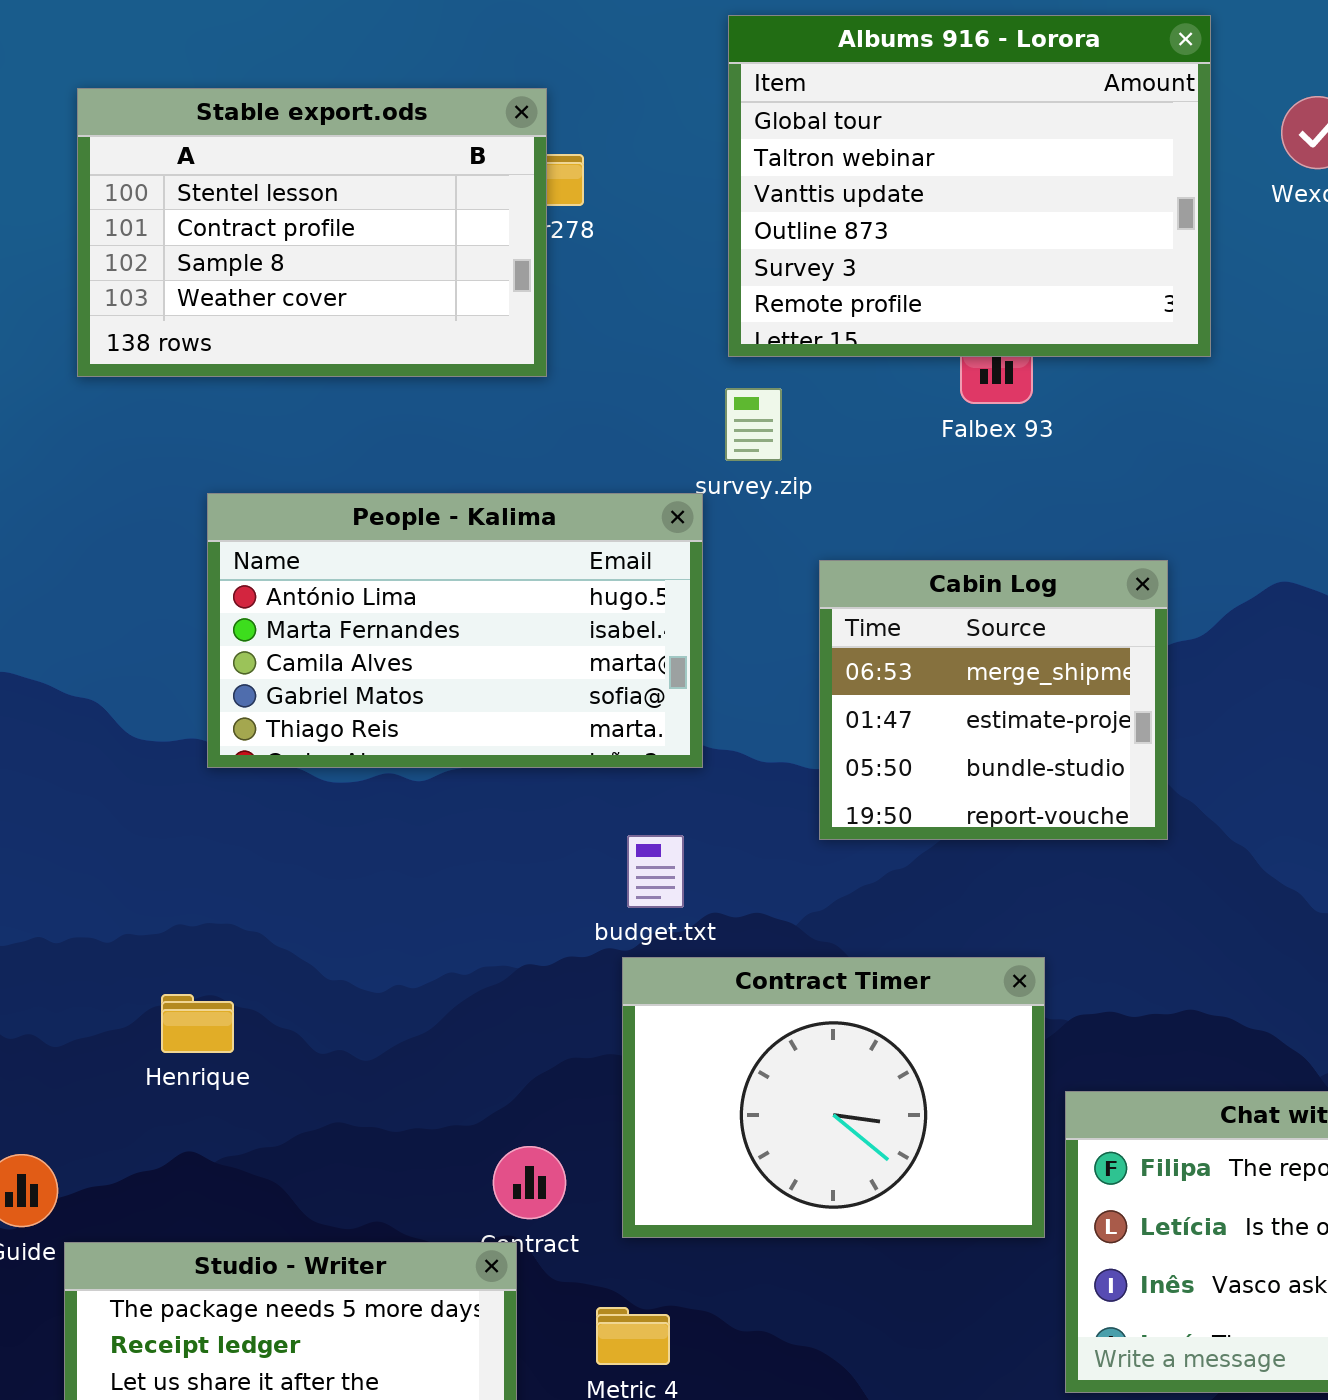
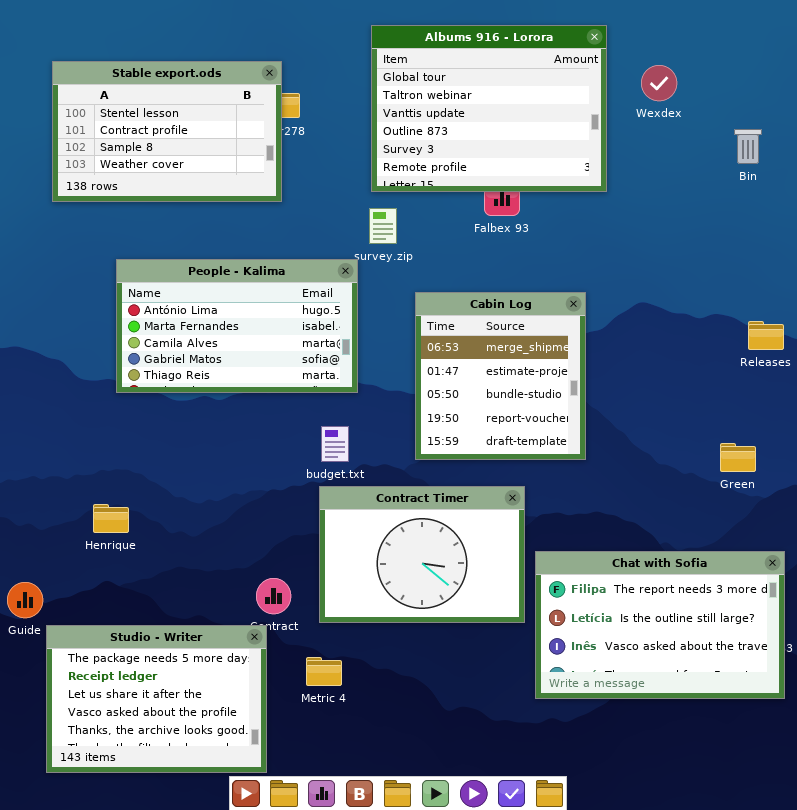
Cabin Log: [819,560,1168,840] -> [415,292,586,460], resized

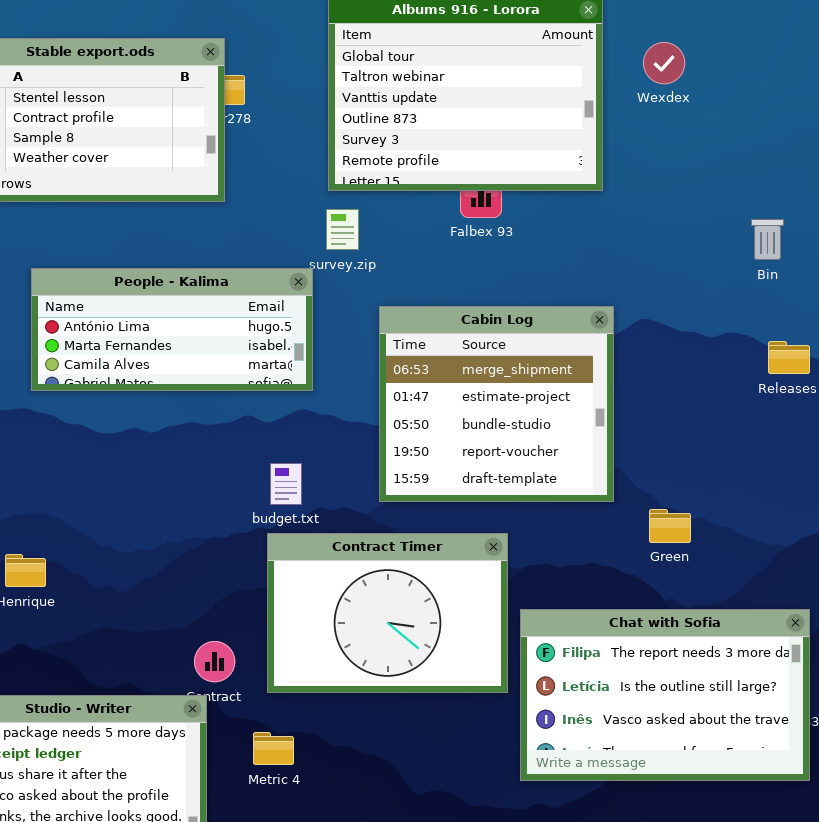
Bin: [734,129,762,164] -> [751,219,784,260], moved
People - Kalima: [116,259,358,393] -> [31,268,313,391], resized
Cabin Log: [415,292,586,460] -> [379,306,614,502], resized
Green: [720,443,756,472] -> [649,509,691,543], moved

